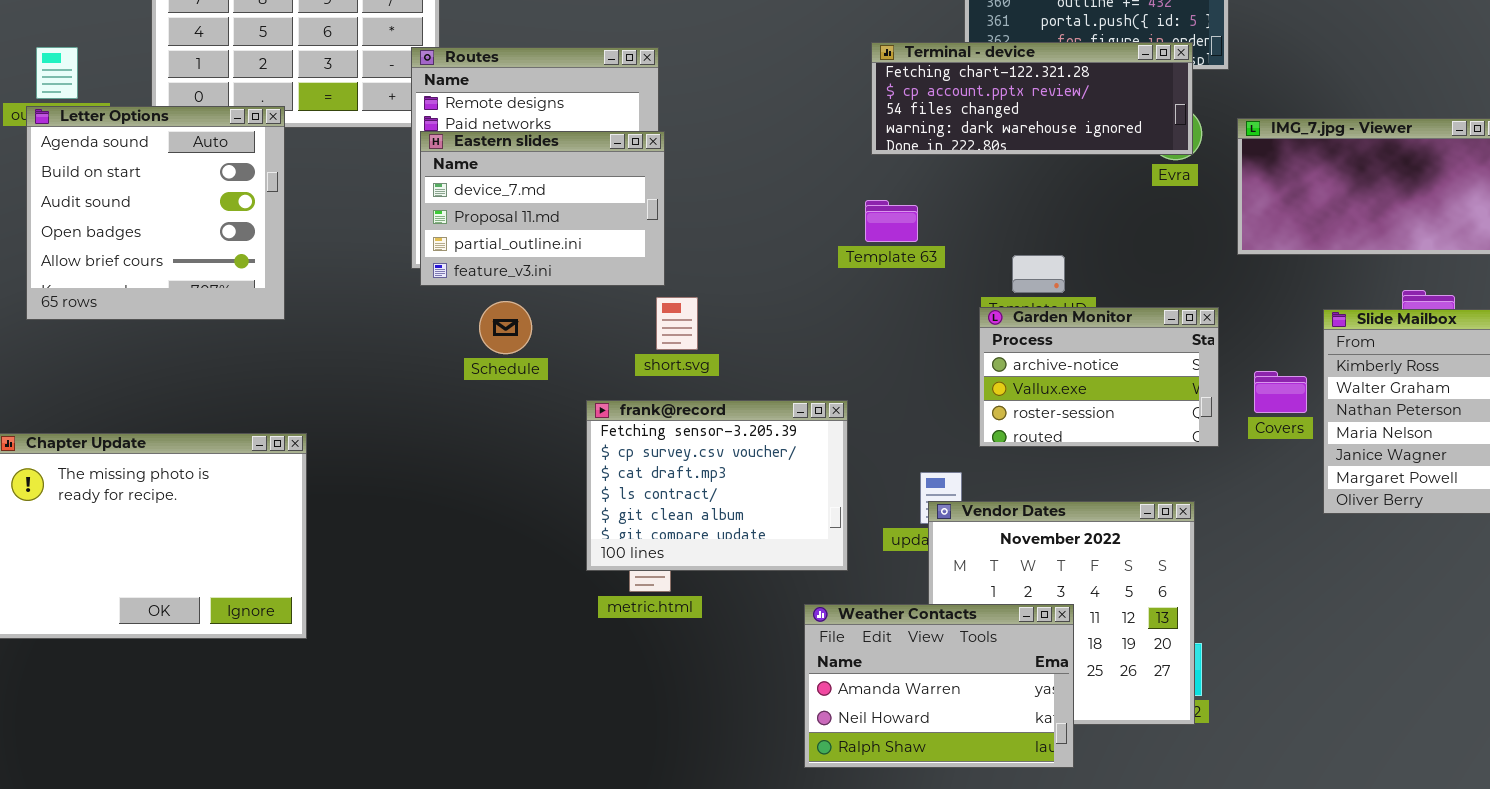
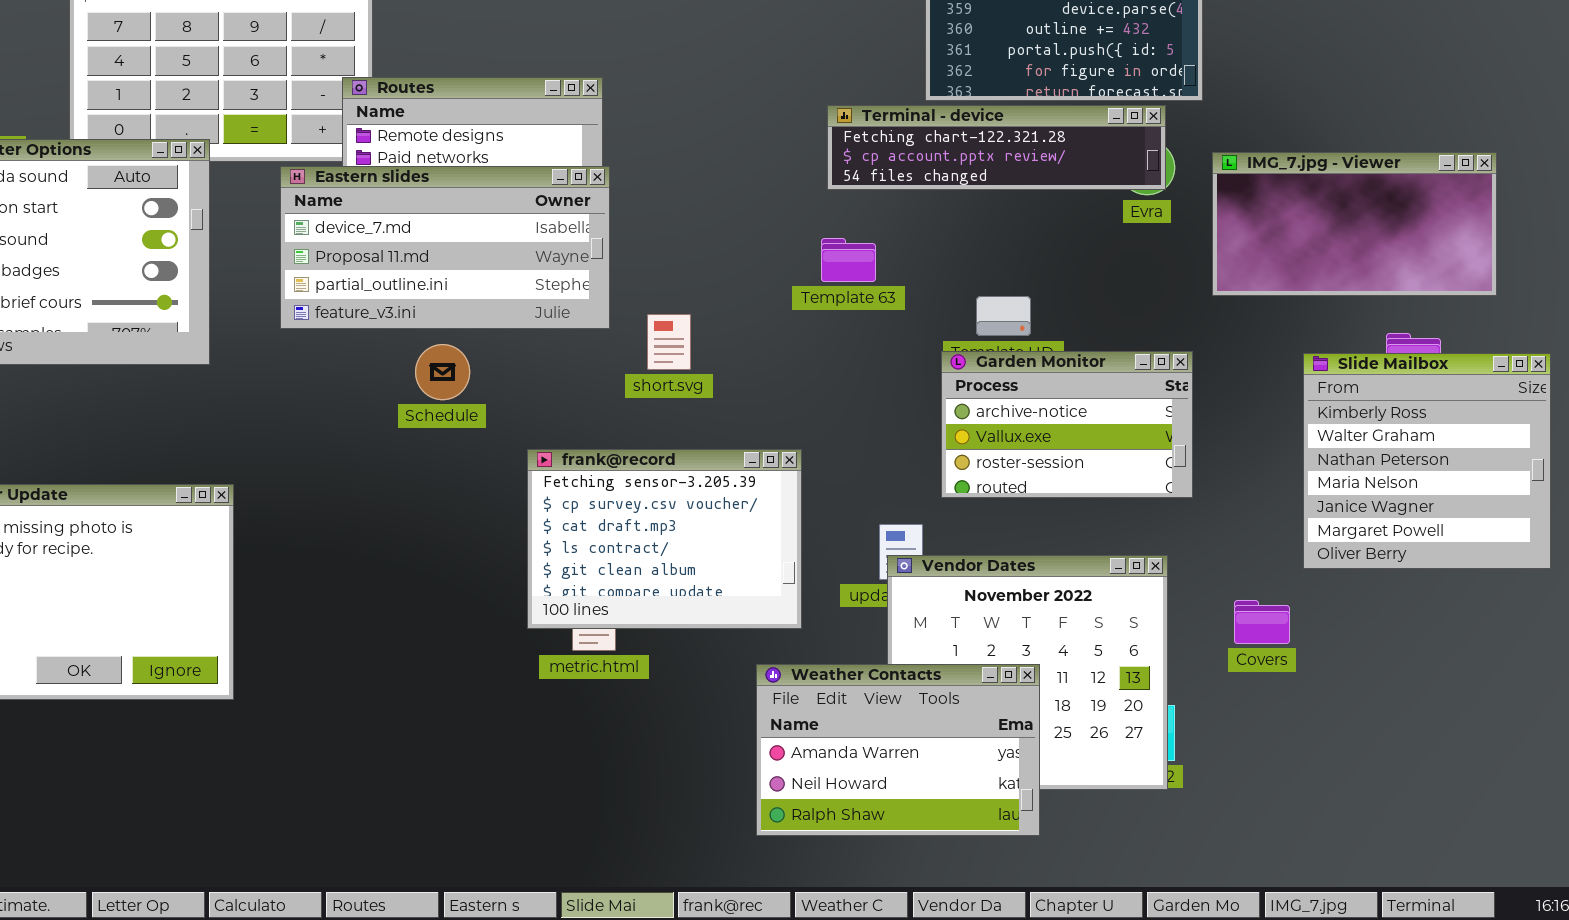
Terminal - device: [871,42,1193,155] -> [827,105,1166,190], resized
Eastern slides: [420,131,665,286] -> [280,166,610,329], resized
short.svg: [656,297,698,350] -> [647,314,691,370], moved
Covers: [1254,371,1307,413] -> [1234,600,1290,644], moved

